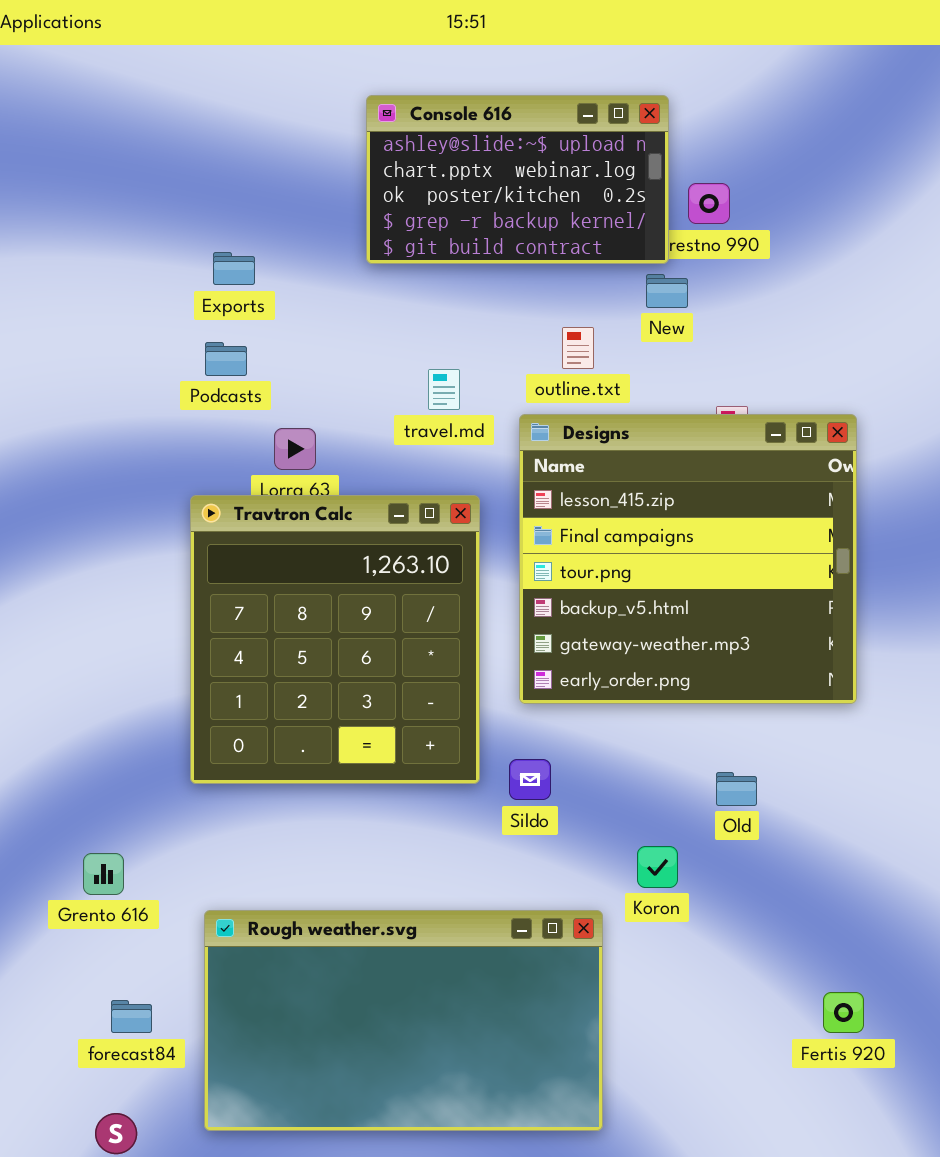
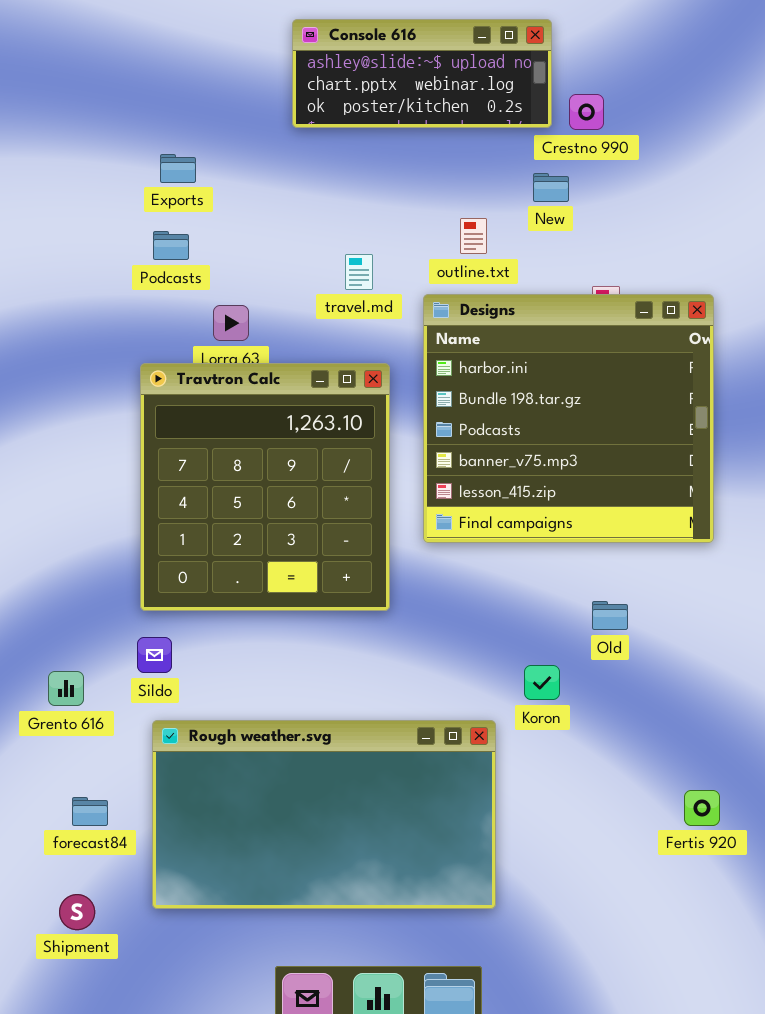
Console 616: [366,95,669,264] -> [292,19,552,128], resized
Designs: [519,414,857,704] -> [423,294,714,543], scrolled up 4 rows
Sildo: [509,759,551,800] -> [137,637,172,673], moved

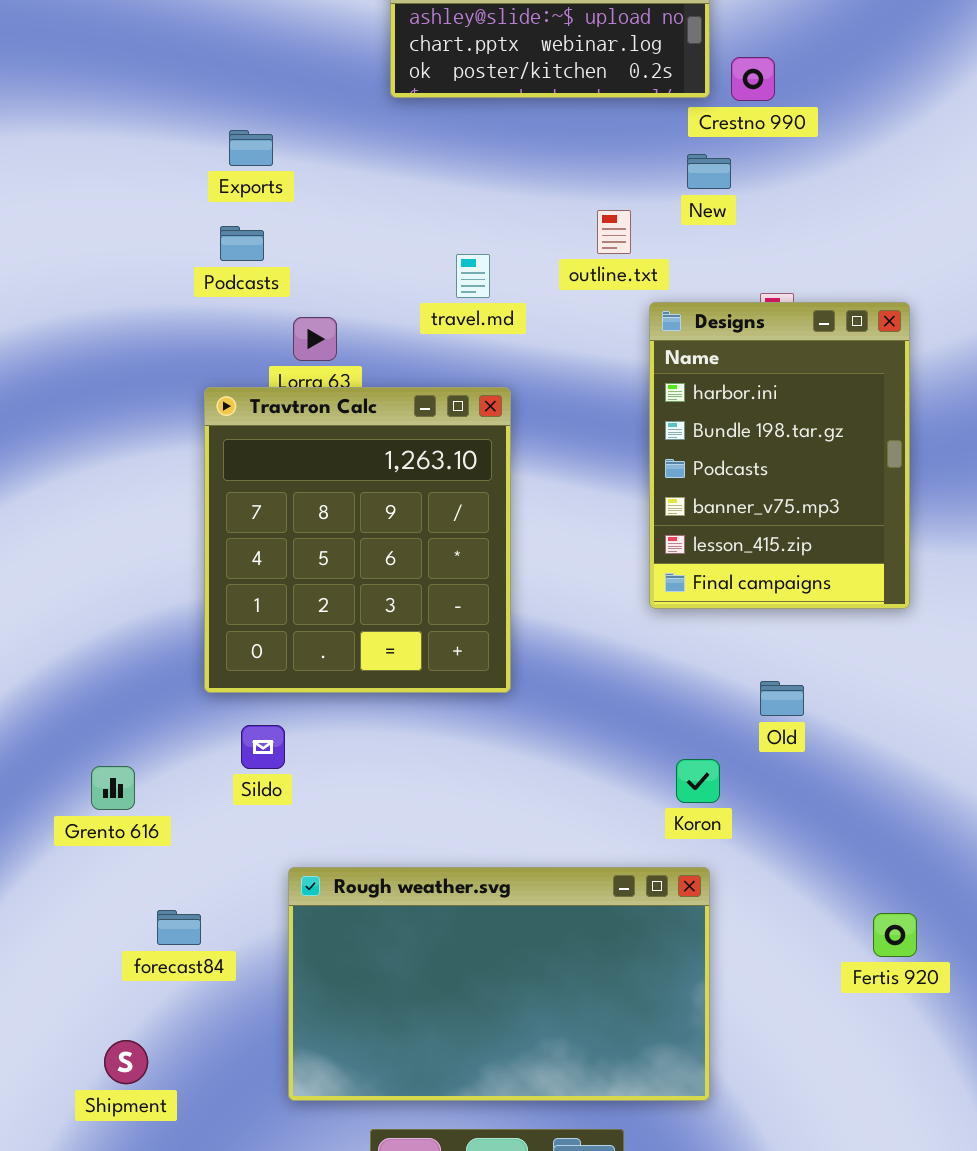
Designs: [423,294,714,543] -> [649,302,910,609], resized
Sildo: [137,637,172,673] -> [241,725,285,769], moved
Rough weather.svg: [152,720,496,909] -> [288,867,710,1101], moved
forecast84: [72,797,108,826] -> [157,910,201,945], moved

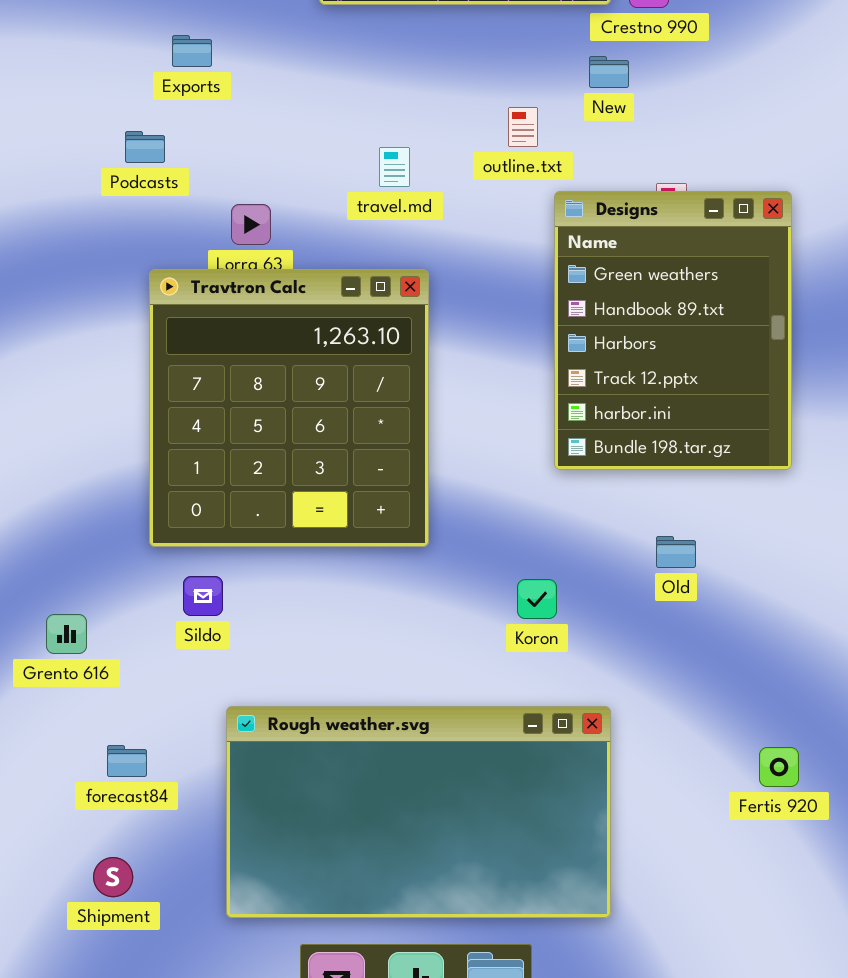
Podcasts: [220,226,264,261] -> [125,131,165,163], moved
Designs: [649,302,910,609] -> [554,191,792,470], scrolled up 4 rows
Koron: [676,759,720,803] -> [517,579,557,619], moved
Shipment: [104,1040,148,1084] -> [93,857,133,897], moved

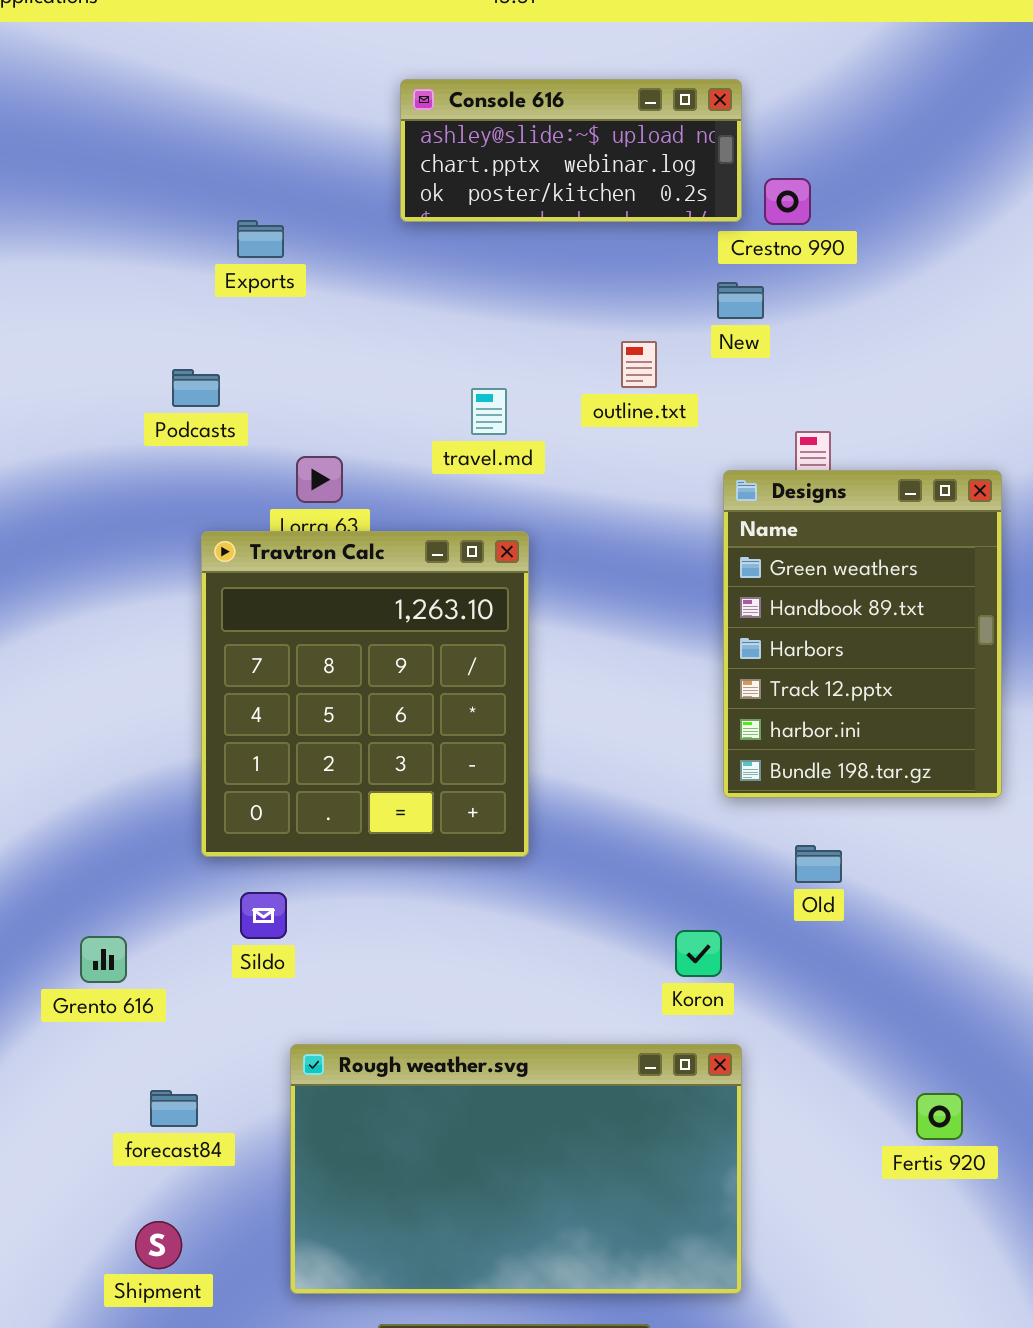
Exports: [172,35,212,67] -> [237,220,284,258], moved
Designs: [554,191,792,470] -> [723,470,1002,798], moved
Koron: [517,579,557,619] -> [675,930,722,977], moved

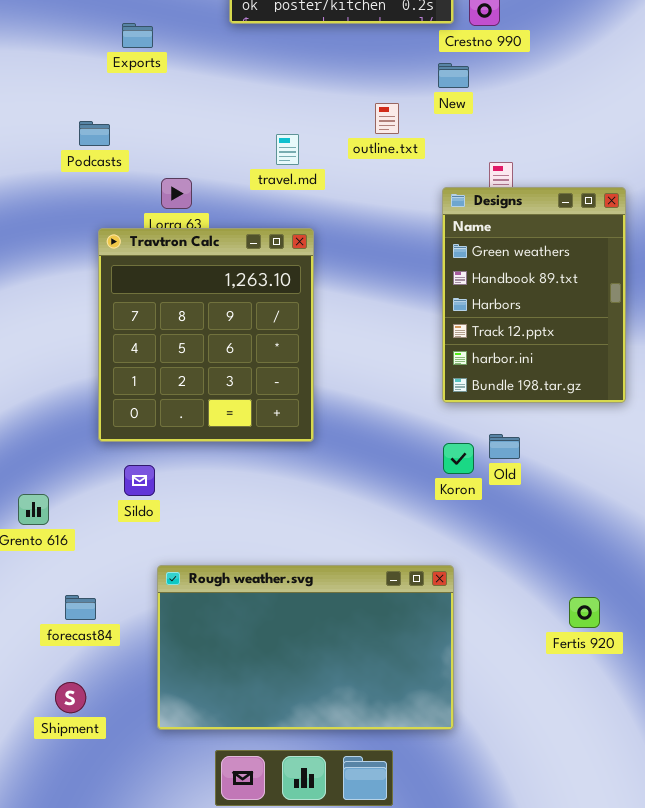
Koron: [675,930,722,977] -> [443,443,474,474], moved

